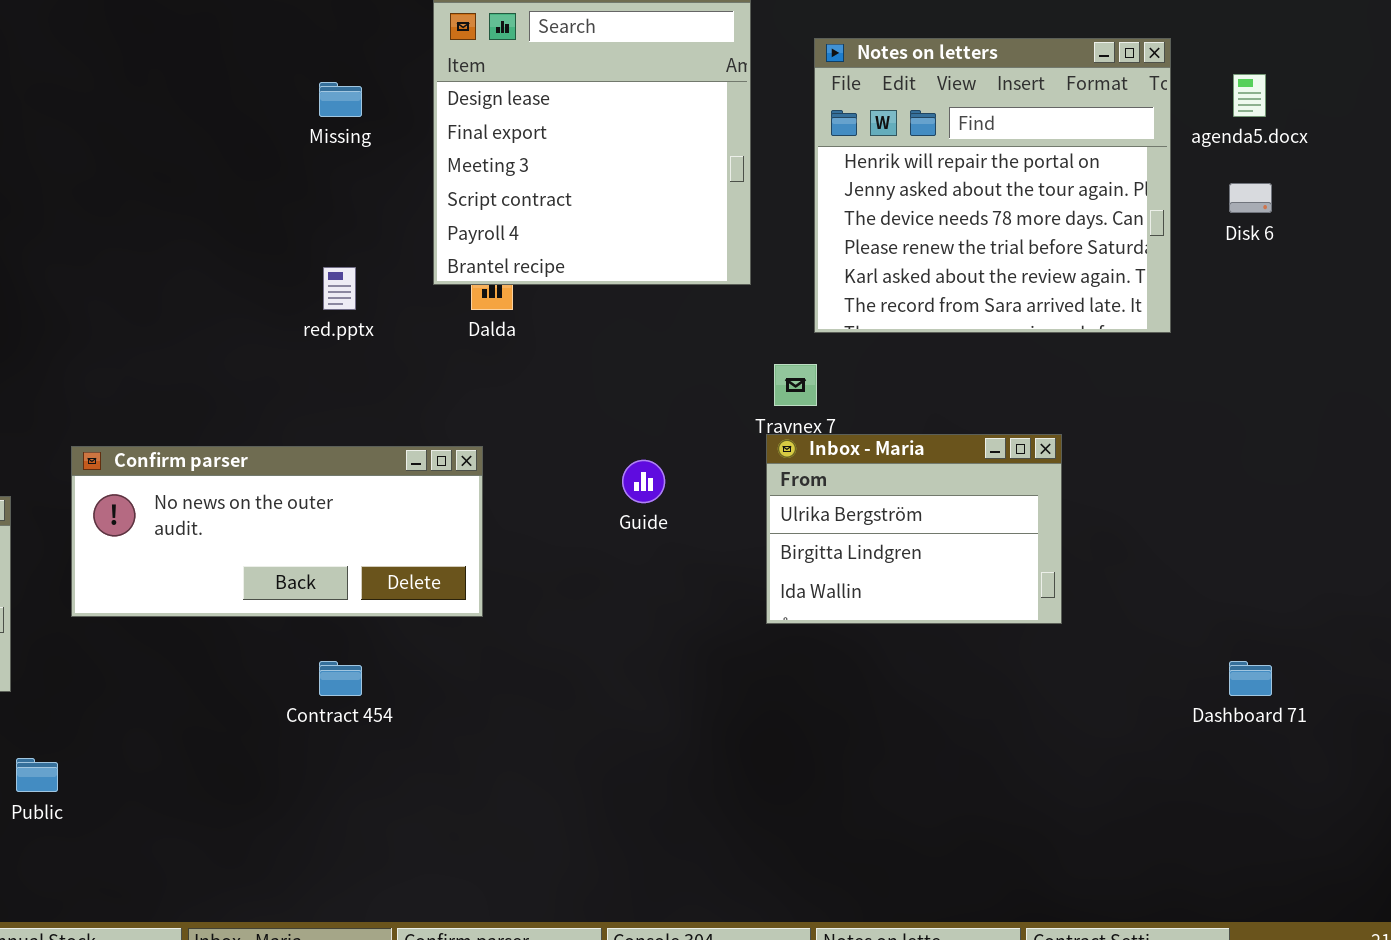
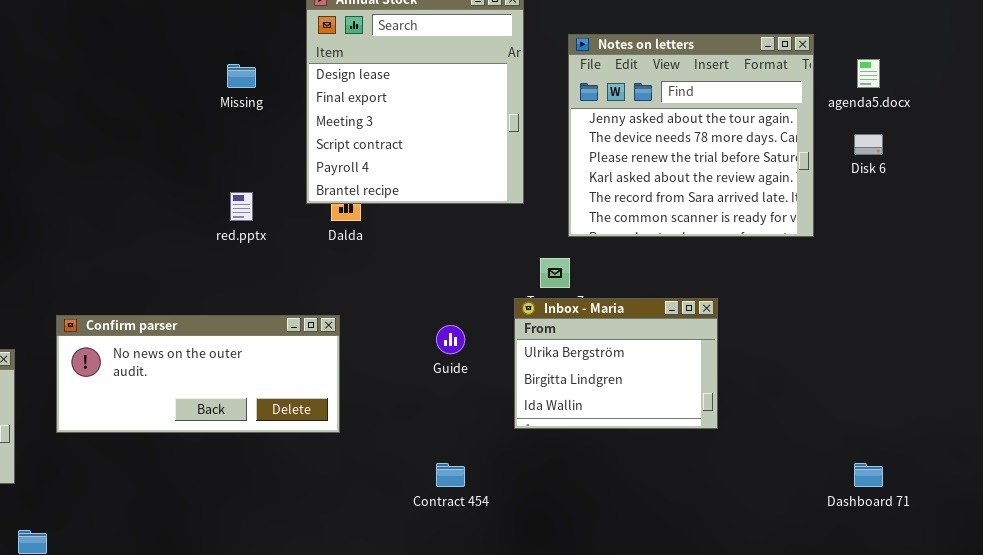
Notes on letters: [814,38,1171,333] -> [568,34,814,237], scrolled down 1 row
Inbox - Maria: [766,434,1062,624] -> [514,298,718,429], moved
Contract 454: [319,661,362,696] -> [436,463,465,487], moved

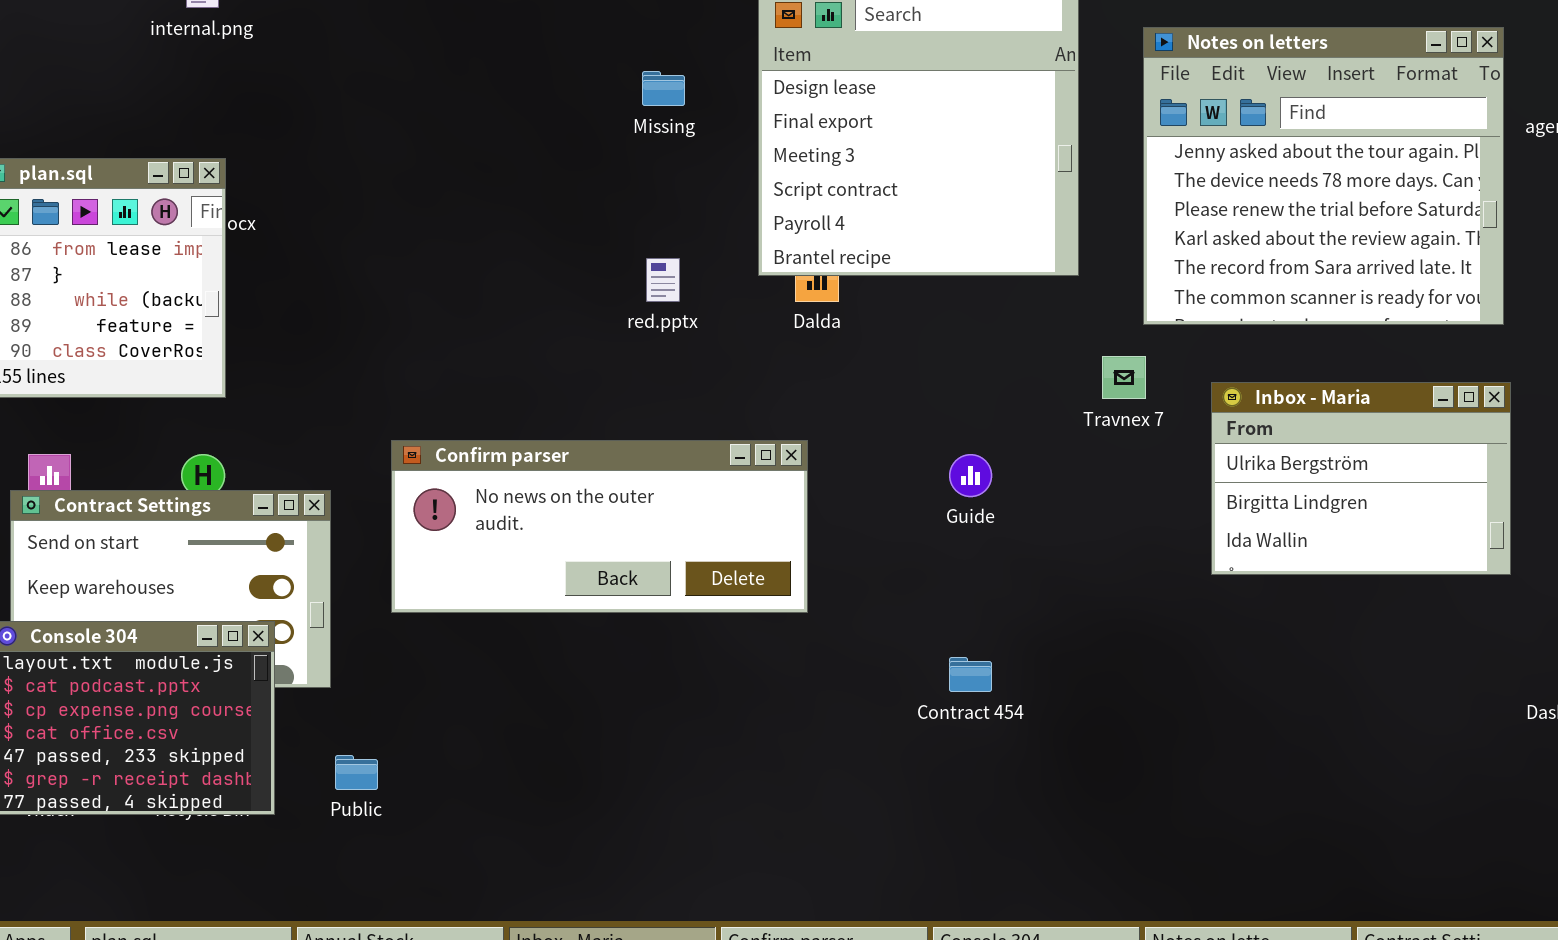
Inbox - Maria: [514,298,718,429] -> [1211,382,1511,575], moved

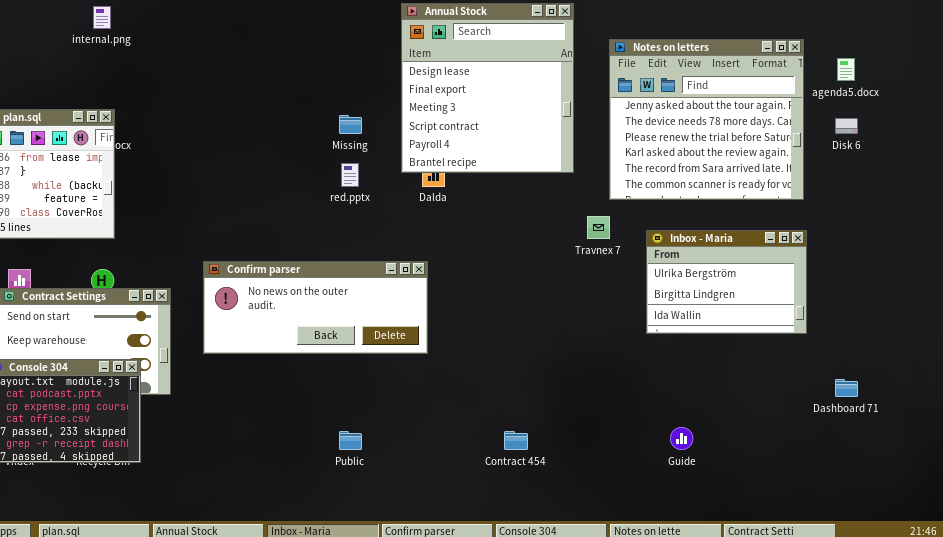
Missing: [642,71,685,106] -> [339,115,362,134], moved
Guide: [949,454,992,497] -> [670,427,693,450], moved
Contract 454: [949,657,992,692] -> [504,431,528,450], moved
Public: [335,755,378,790] -> [339,431,362,450], moved

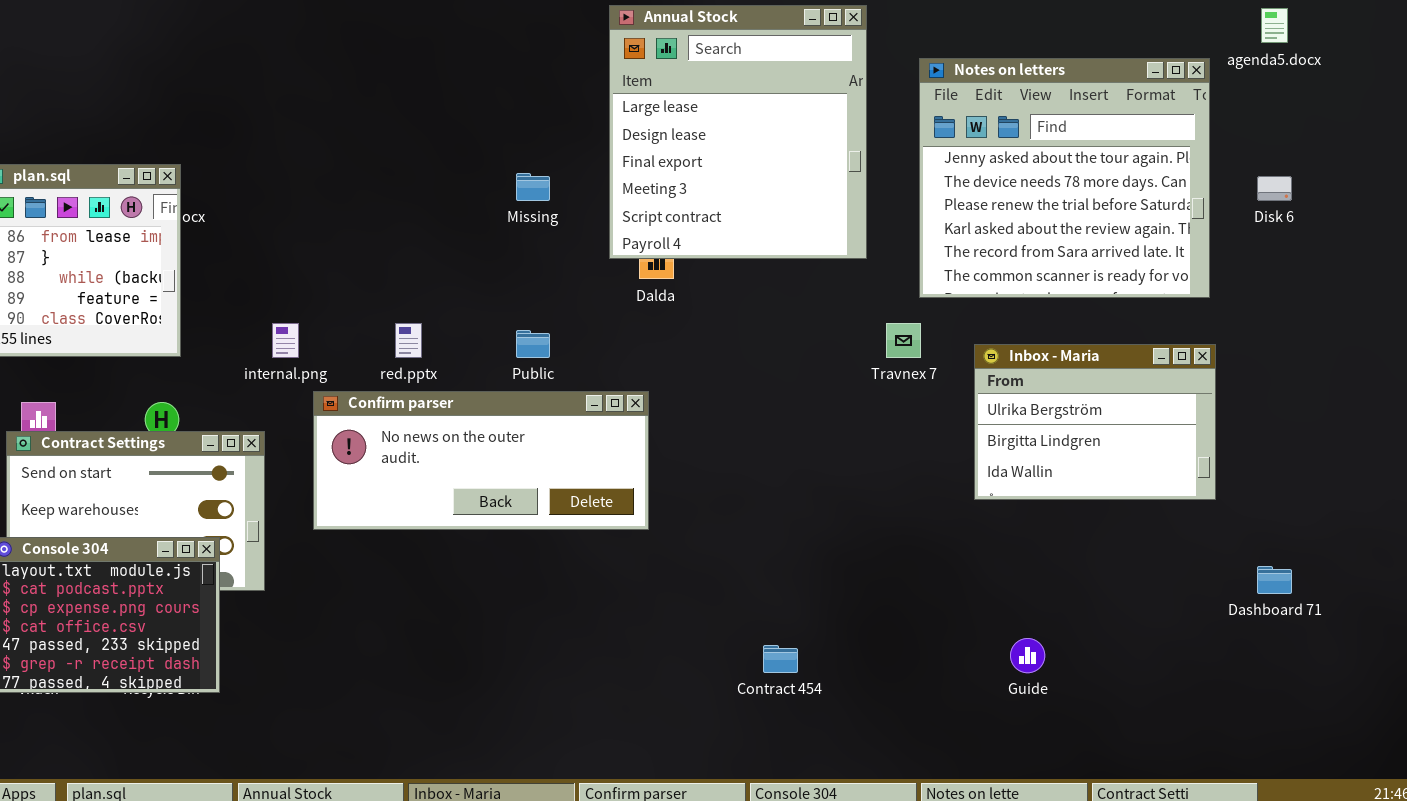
Annual Stock: [401,3,574,173] -> [609,5,867,259], scrolled up 1 row
internal.png: [93,6,111,29] -> [272,323,299,358], moved
agenda5.docx: [837,58,855,81] -> [1261,8,1288,43], moved
red.pptx: [341,163,359,187] -> [395,323,422,358], moved
Public: [339,431,362,450] -> [516,330,550,358], moved

